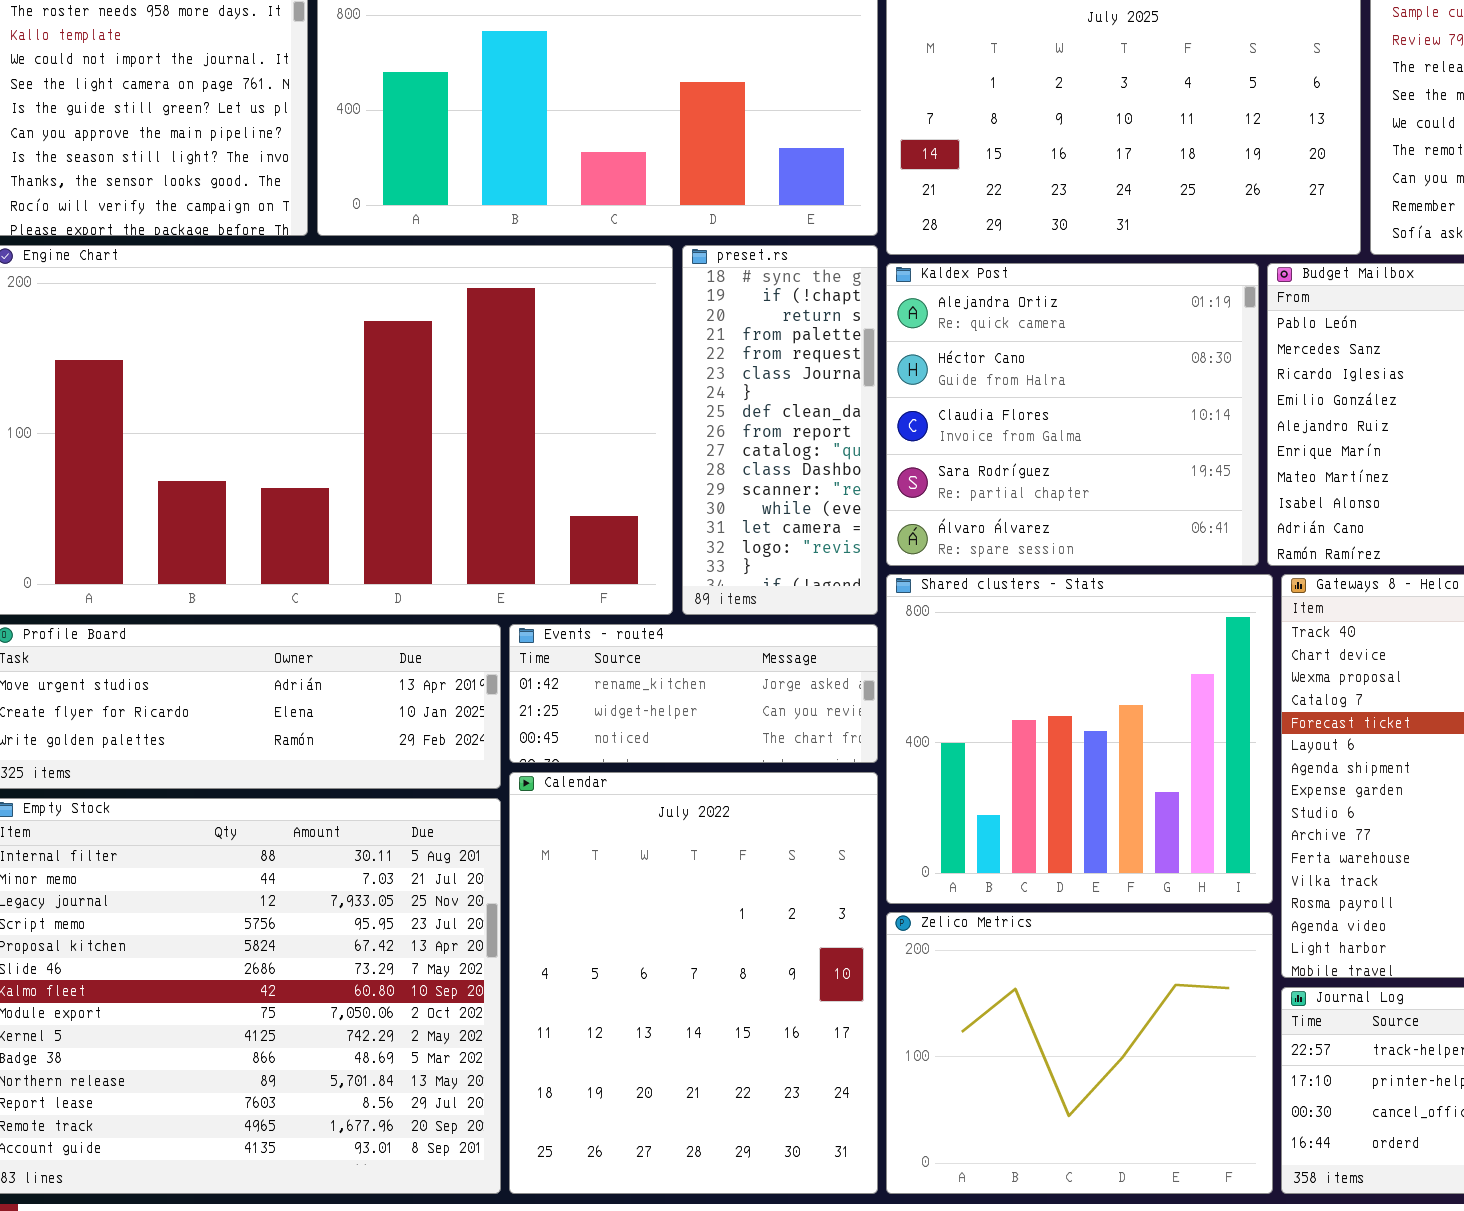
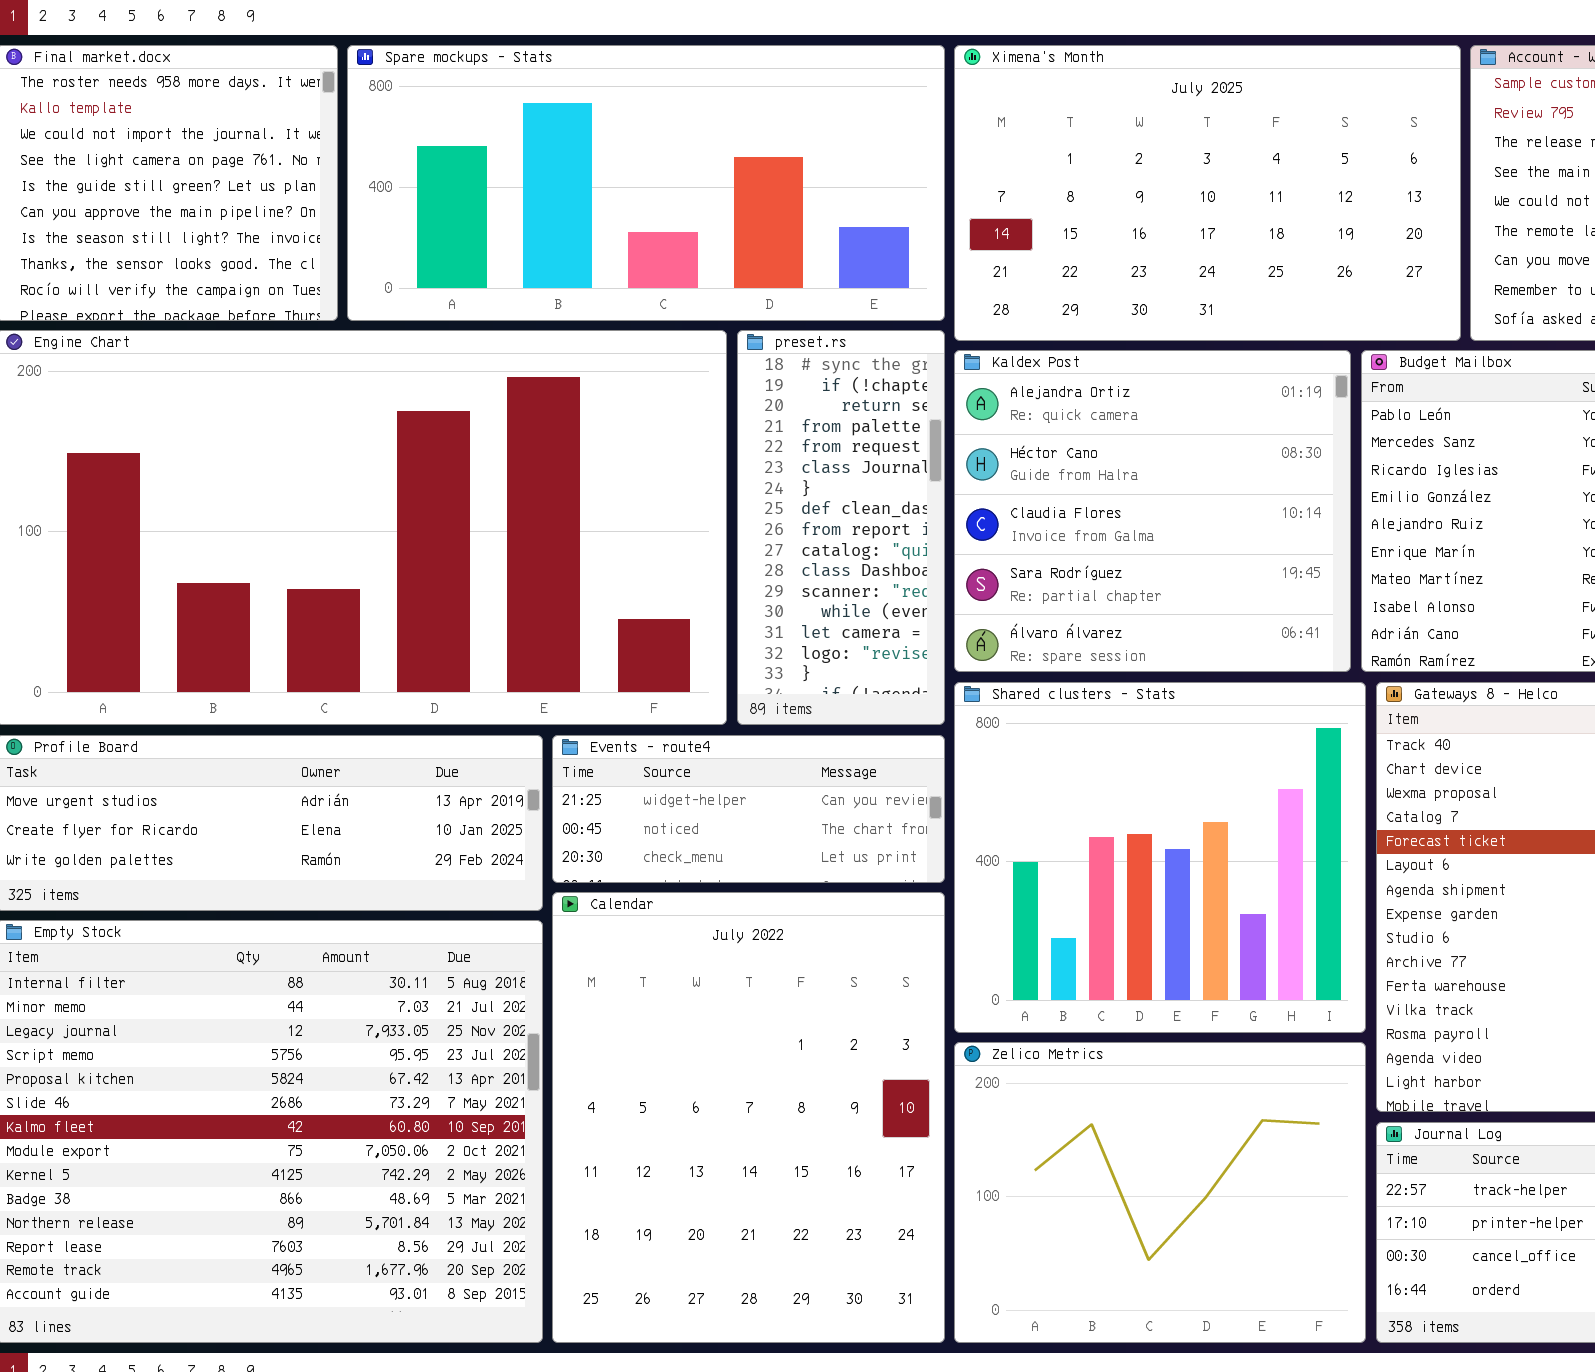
Events - route4: [509,624,878,763] -> [552,735,945,883], scrolled down 1 row

